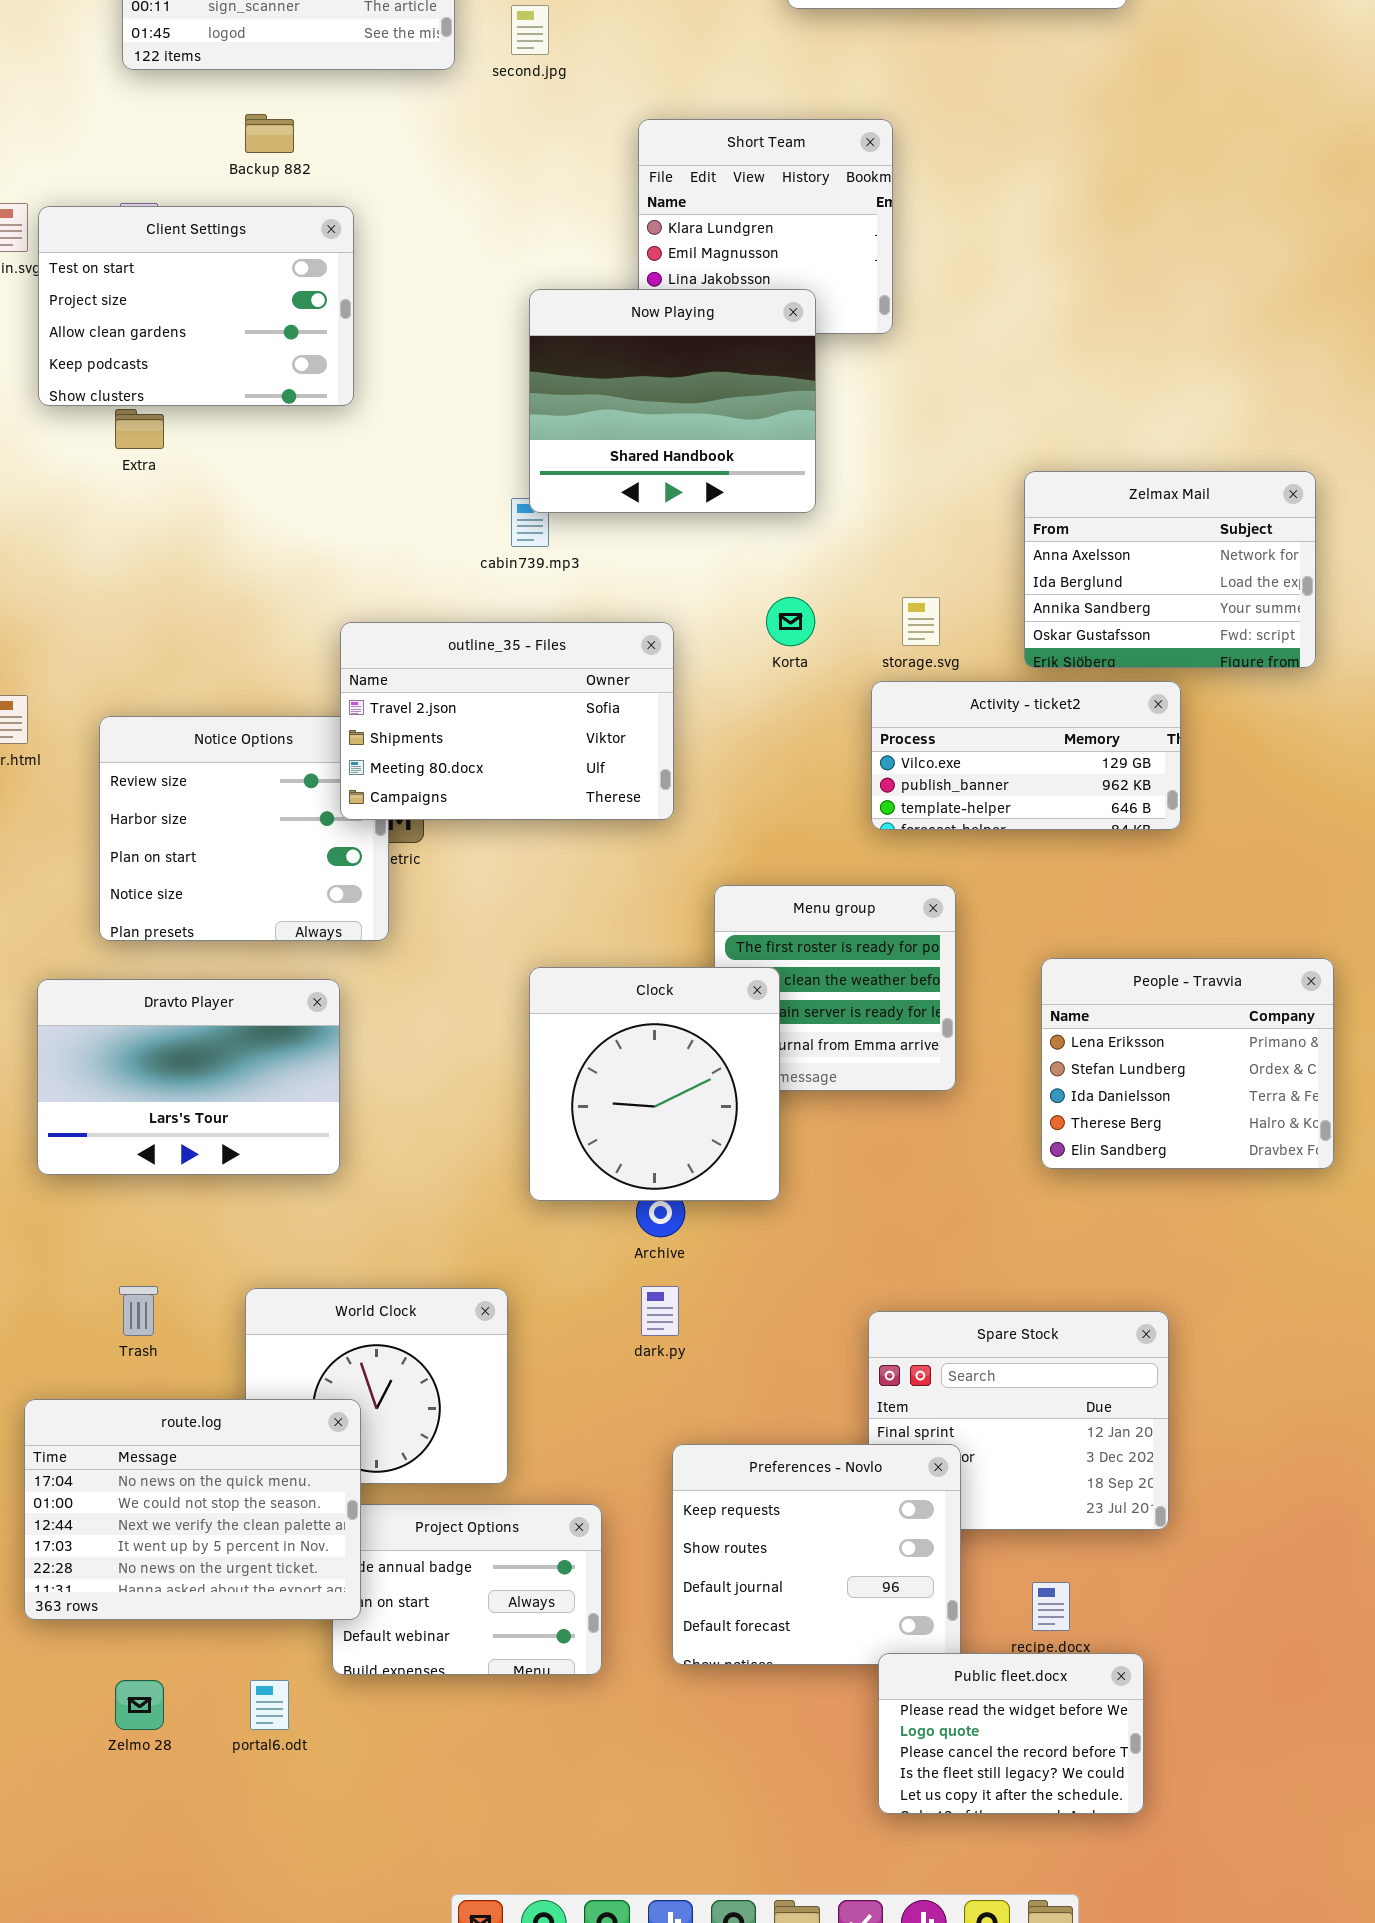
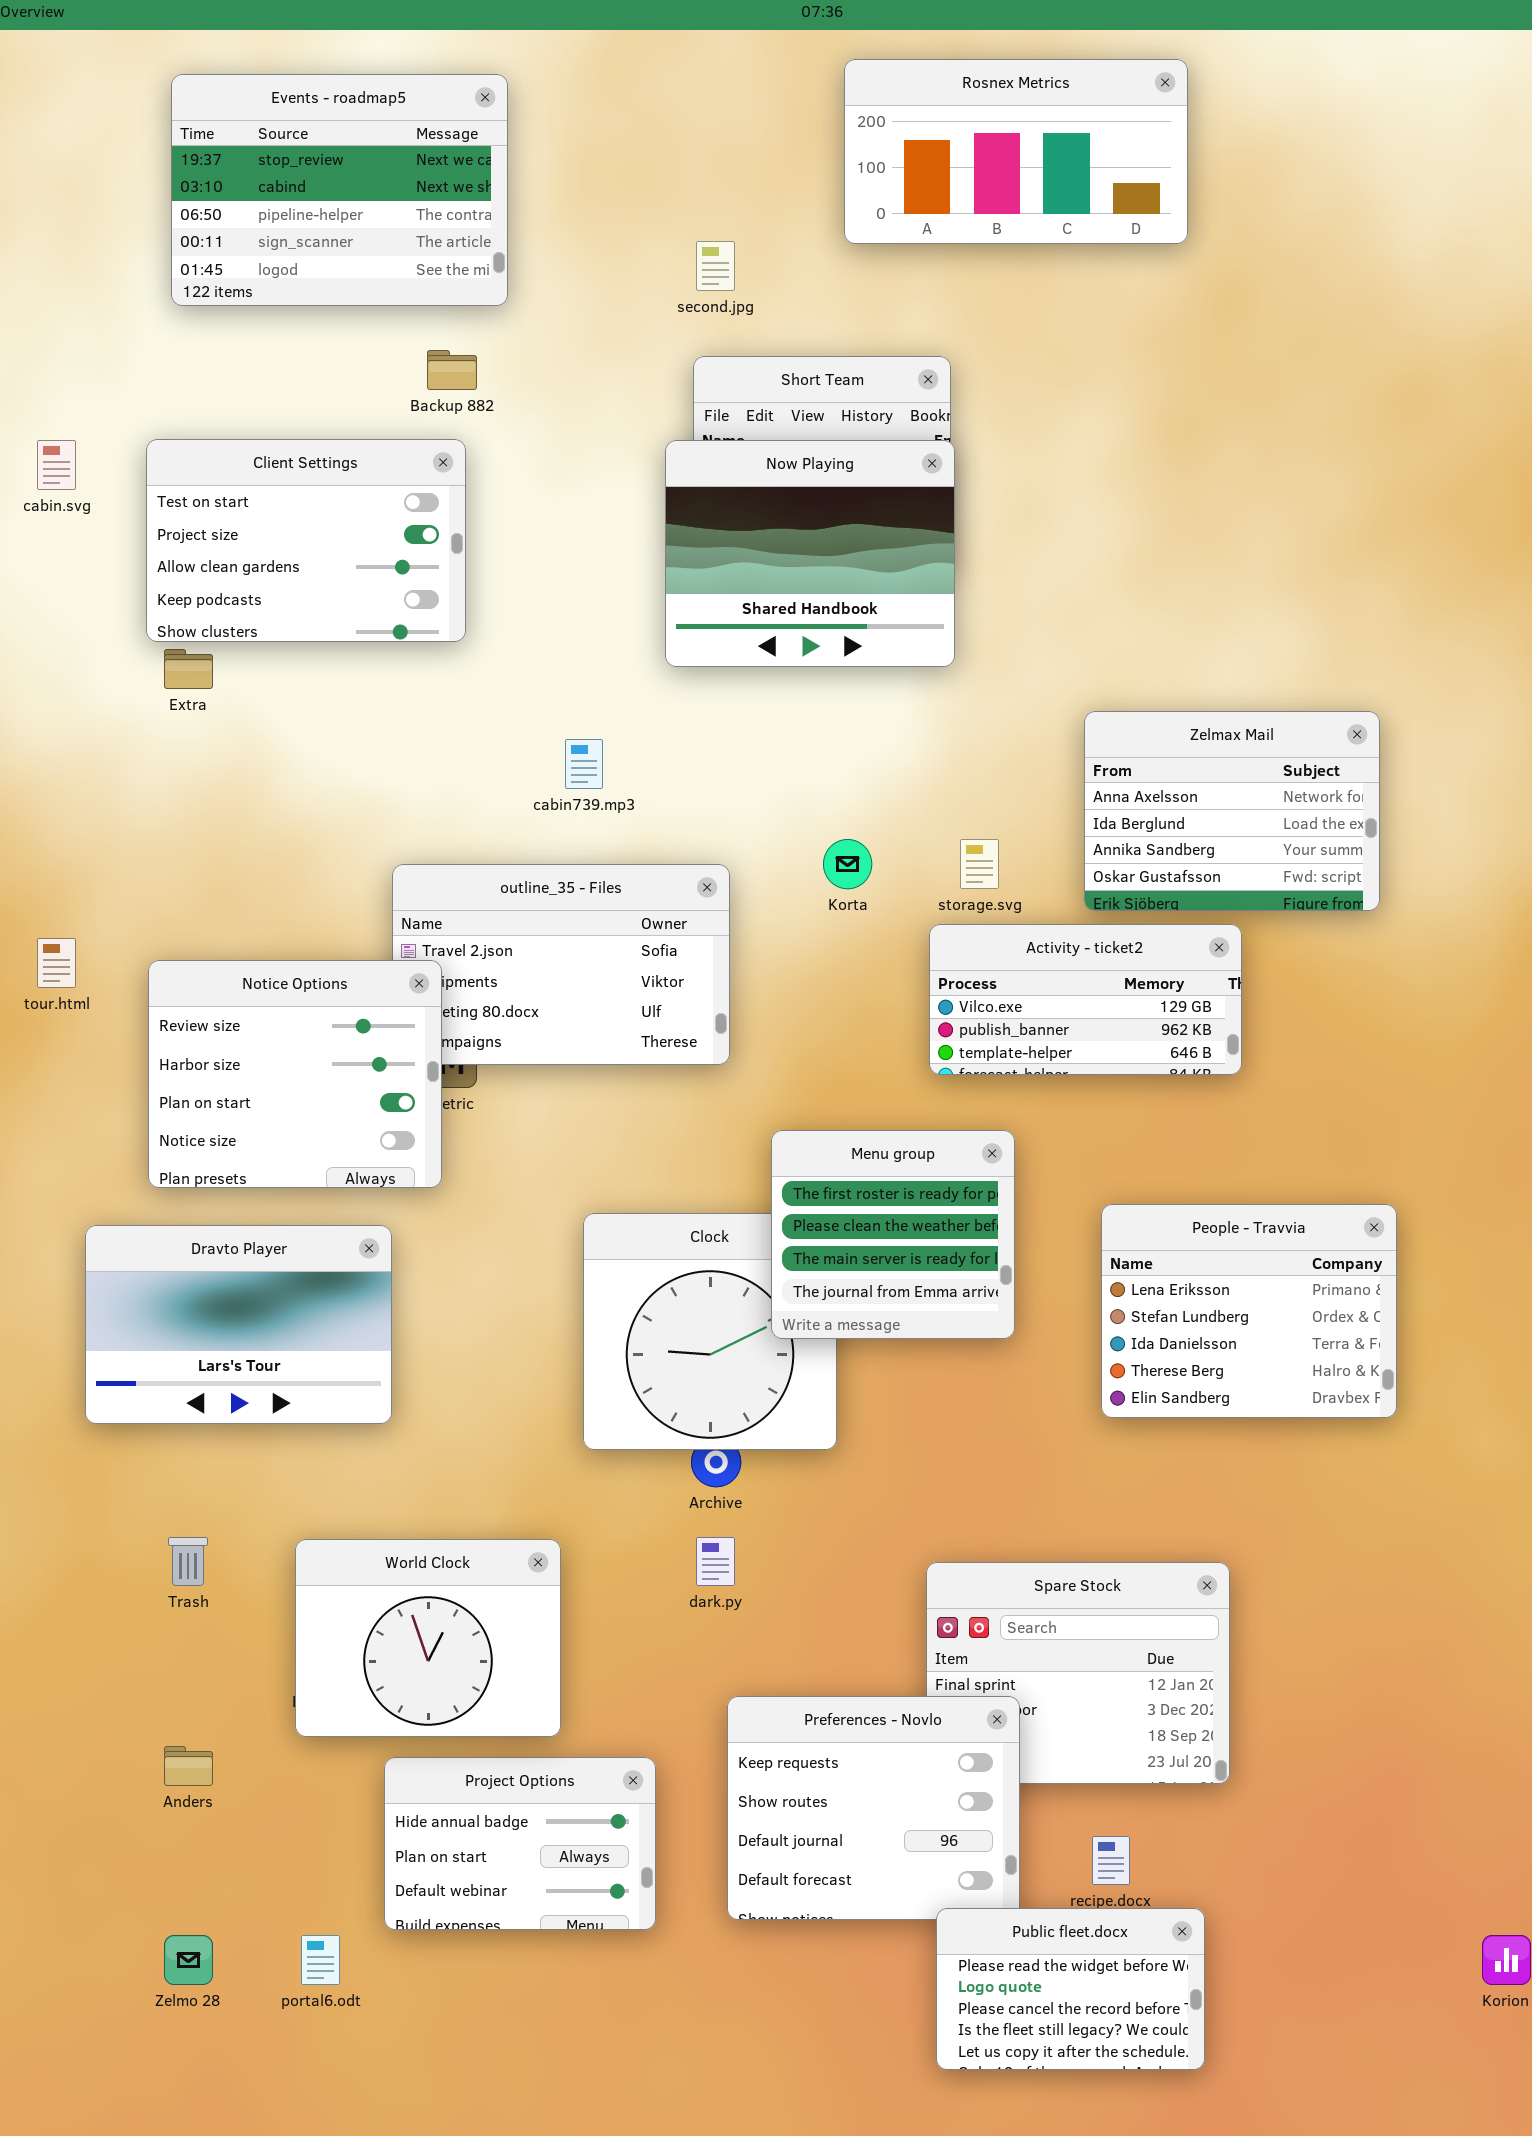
second.jpg: [511,5,549,55] -> [696,241,735,291], moved
Backup 882: [245,114,294,153] -> [427,350,477,390], moved
Client Settings: [38,206,354,406] -> [146,439,466,642], moved
Now Playing: [529,289,816,513] -> [665,440,955,667], moved
Notice Options: [99,716,389,941] -> [148,960,442,1188], raised
Menu group: [714,885,956,1091] -> [771,1130,1015,1339], raised
route.log: [24,1399,361,1620] -> none, closed

